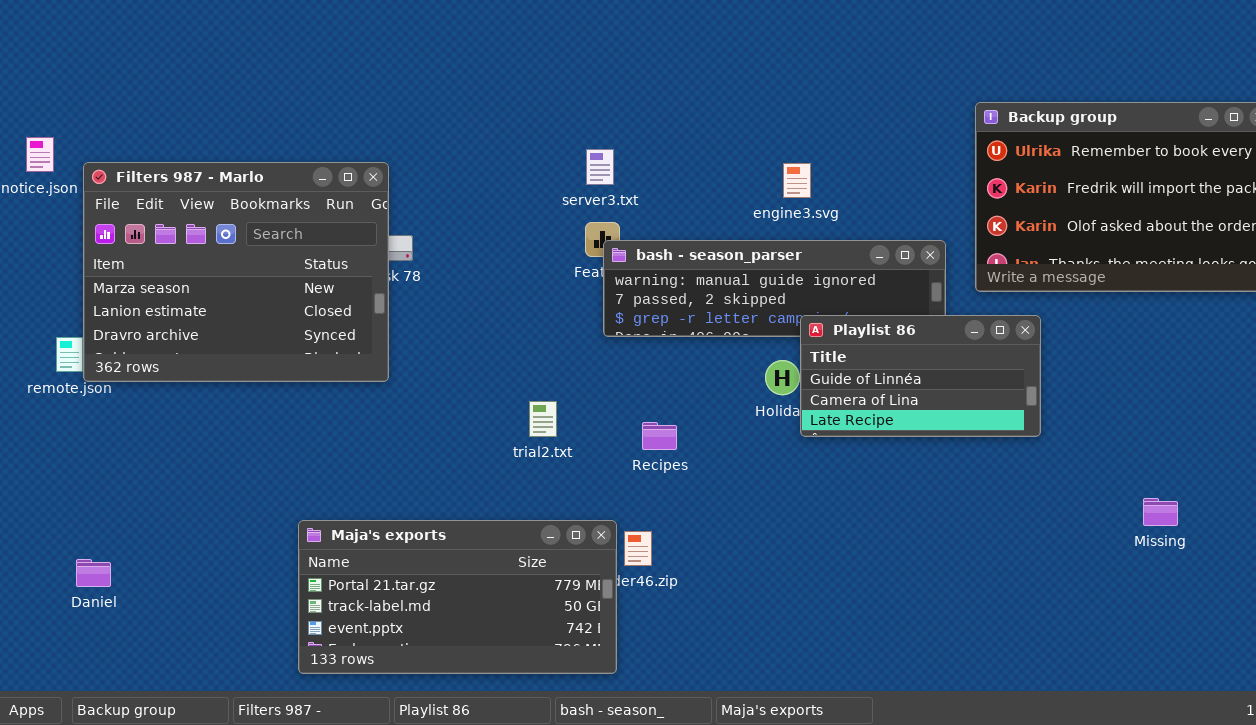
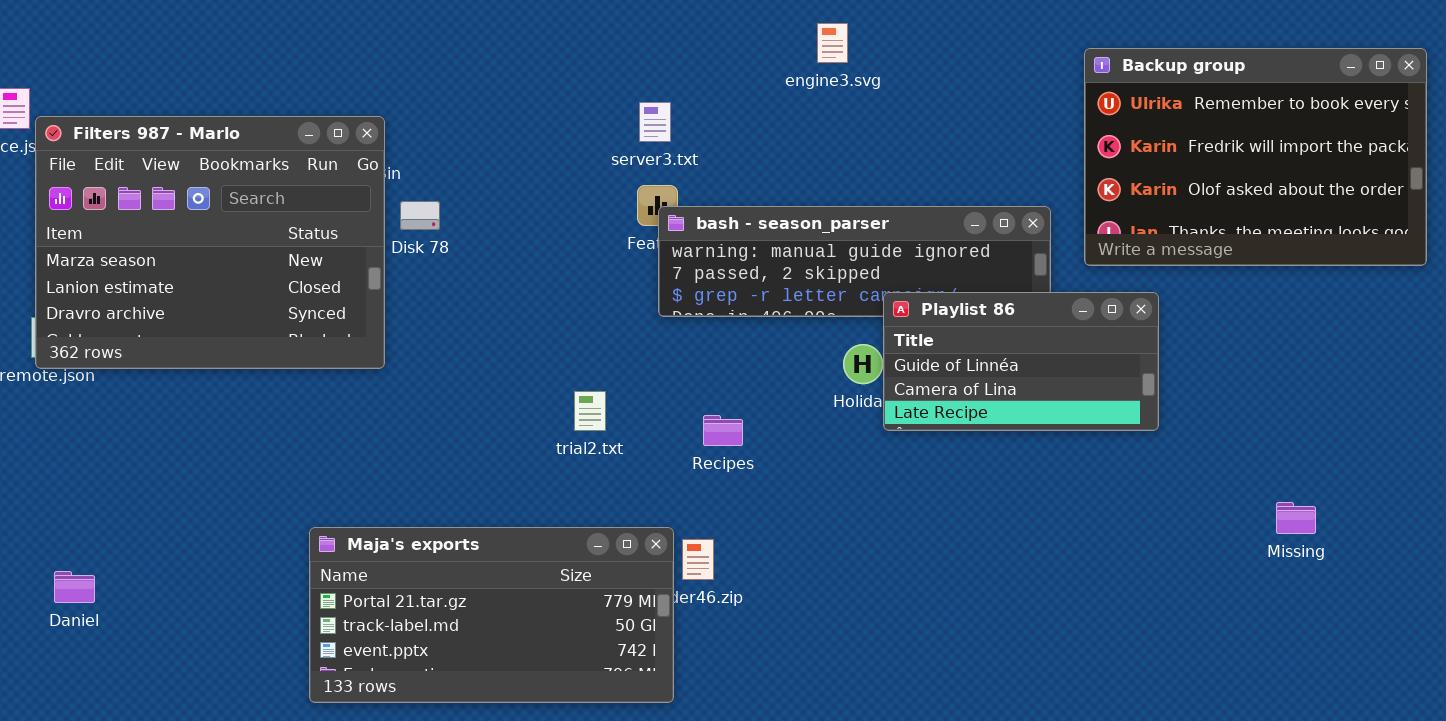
Filters 987 - Marlo: [83,162,389,382] -> [35,116,385,369], moved
engine3.svg: [783,163,811,198] -> [817,23,848,63], moved

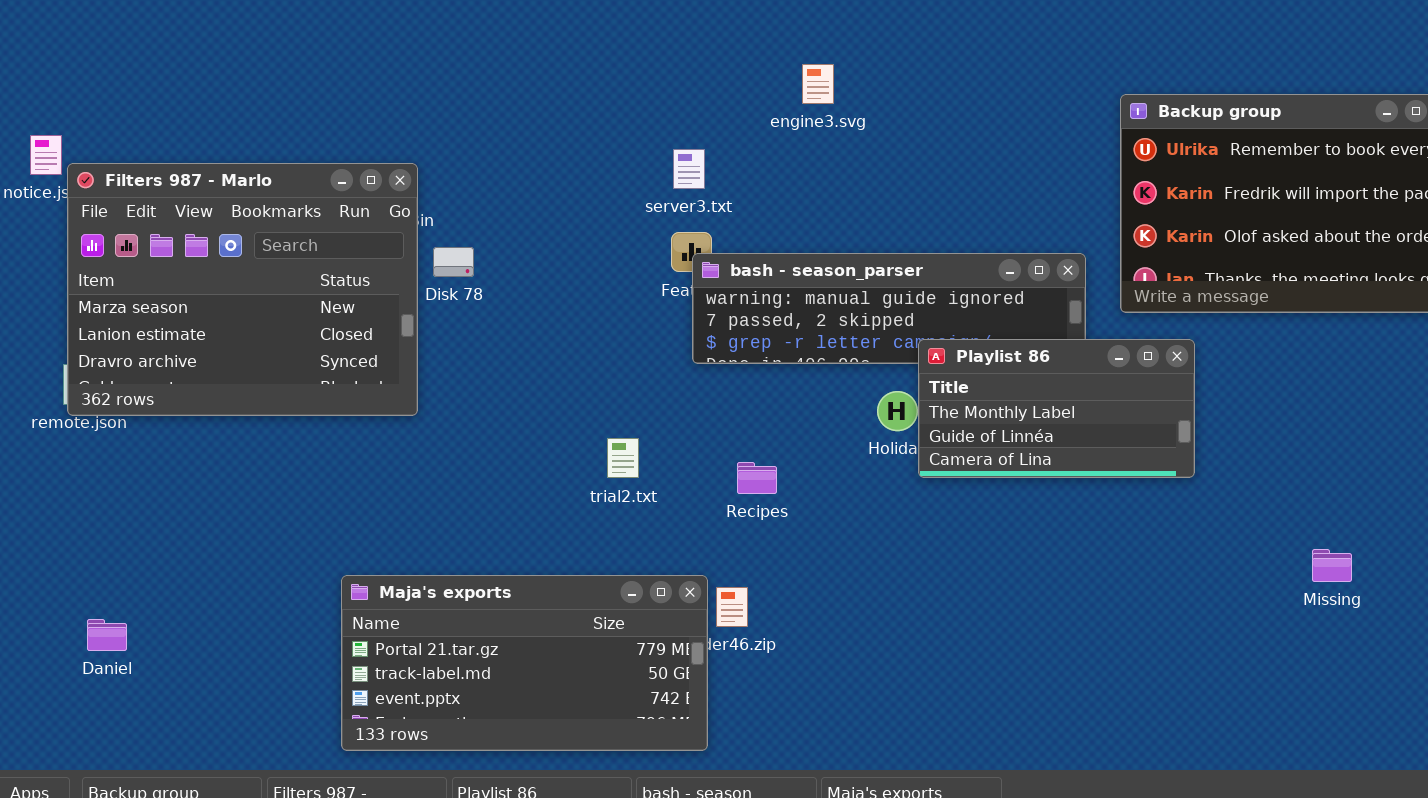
engine3.svg: [817,23,848,63] -> [802,64,834,104], moved
Playlist 86: [883,292,1159,431] -> [918,339,1195,478], scrolled up 1 row

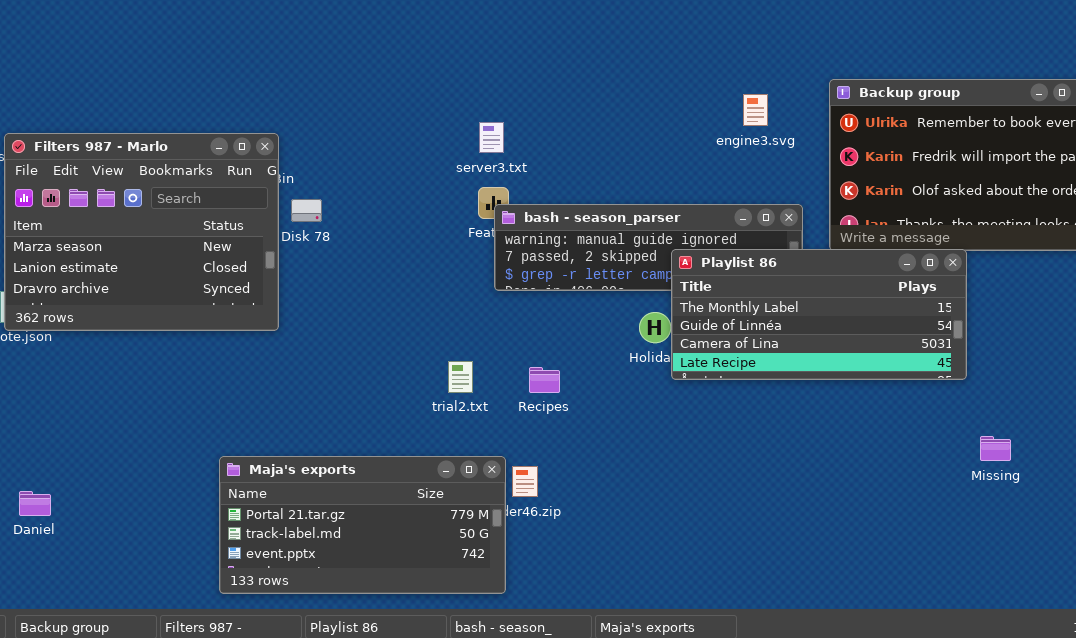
engine3.svg: [802,64,834,104] -> [743,94,768,126], moved
Playlist 86: [918,339,1195,478] -> [671,249,967,380], resized
trial2.txt: [607,438,639,478] -> [448,361,473,393], moved

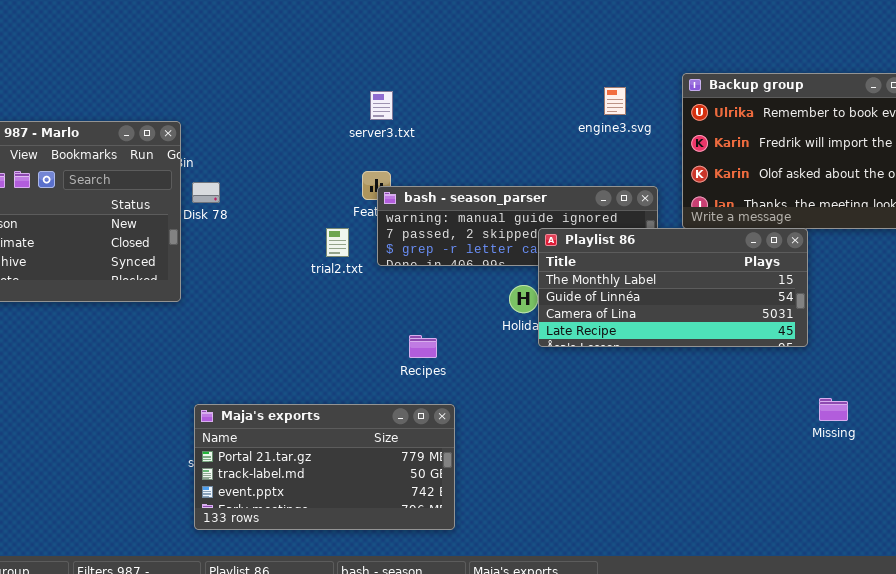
server3.txt: [479,122,504,153] -> [370,91,393,120], moved
trial2.txt: [448,361,473,393] -> [326,228,349,257], moved
Maja's exports: [219,456,506,594] -> [194,404,455,530], moved

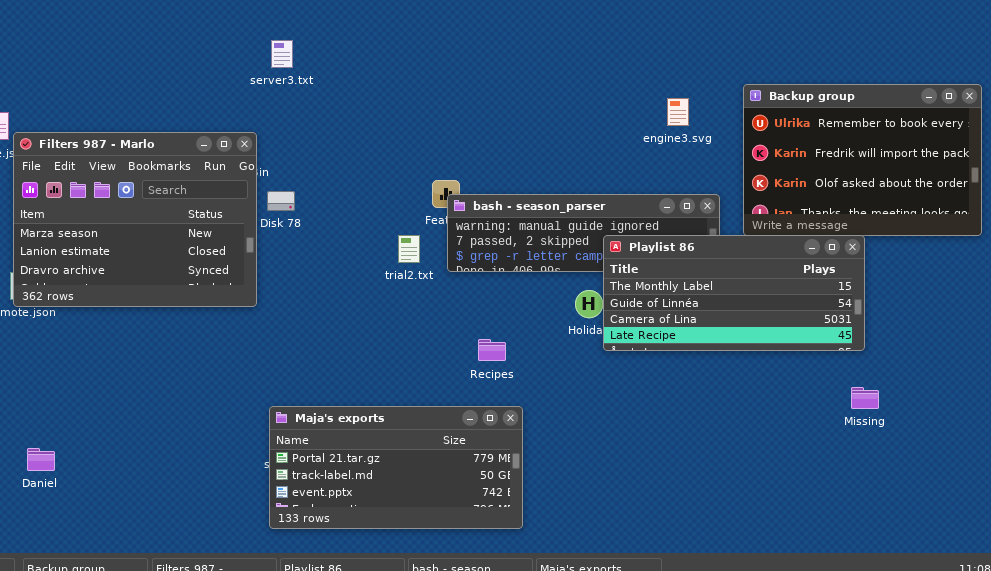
server3.txt: [370,91,393,120] -> [271,40,293,68], moved
Missing: [819,398,848,421] -> [851,387,879,409], moved

